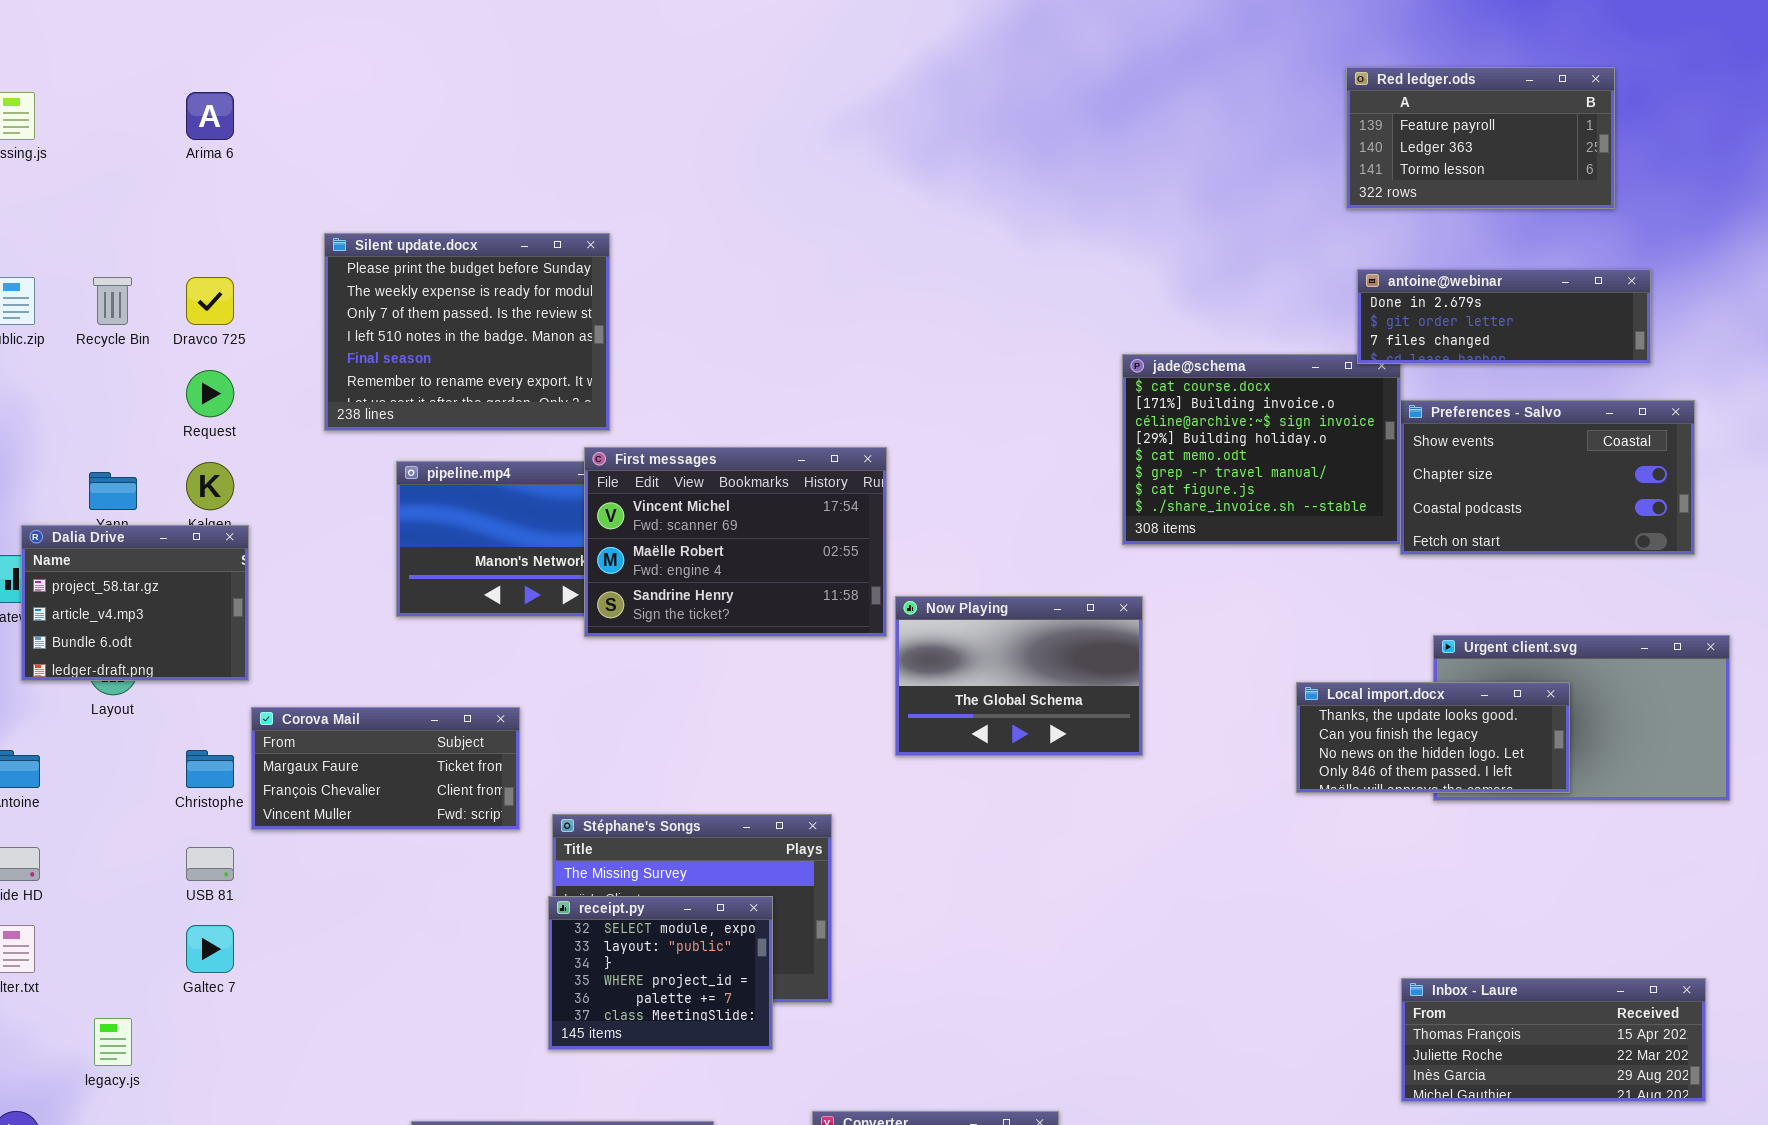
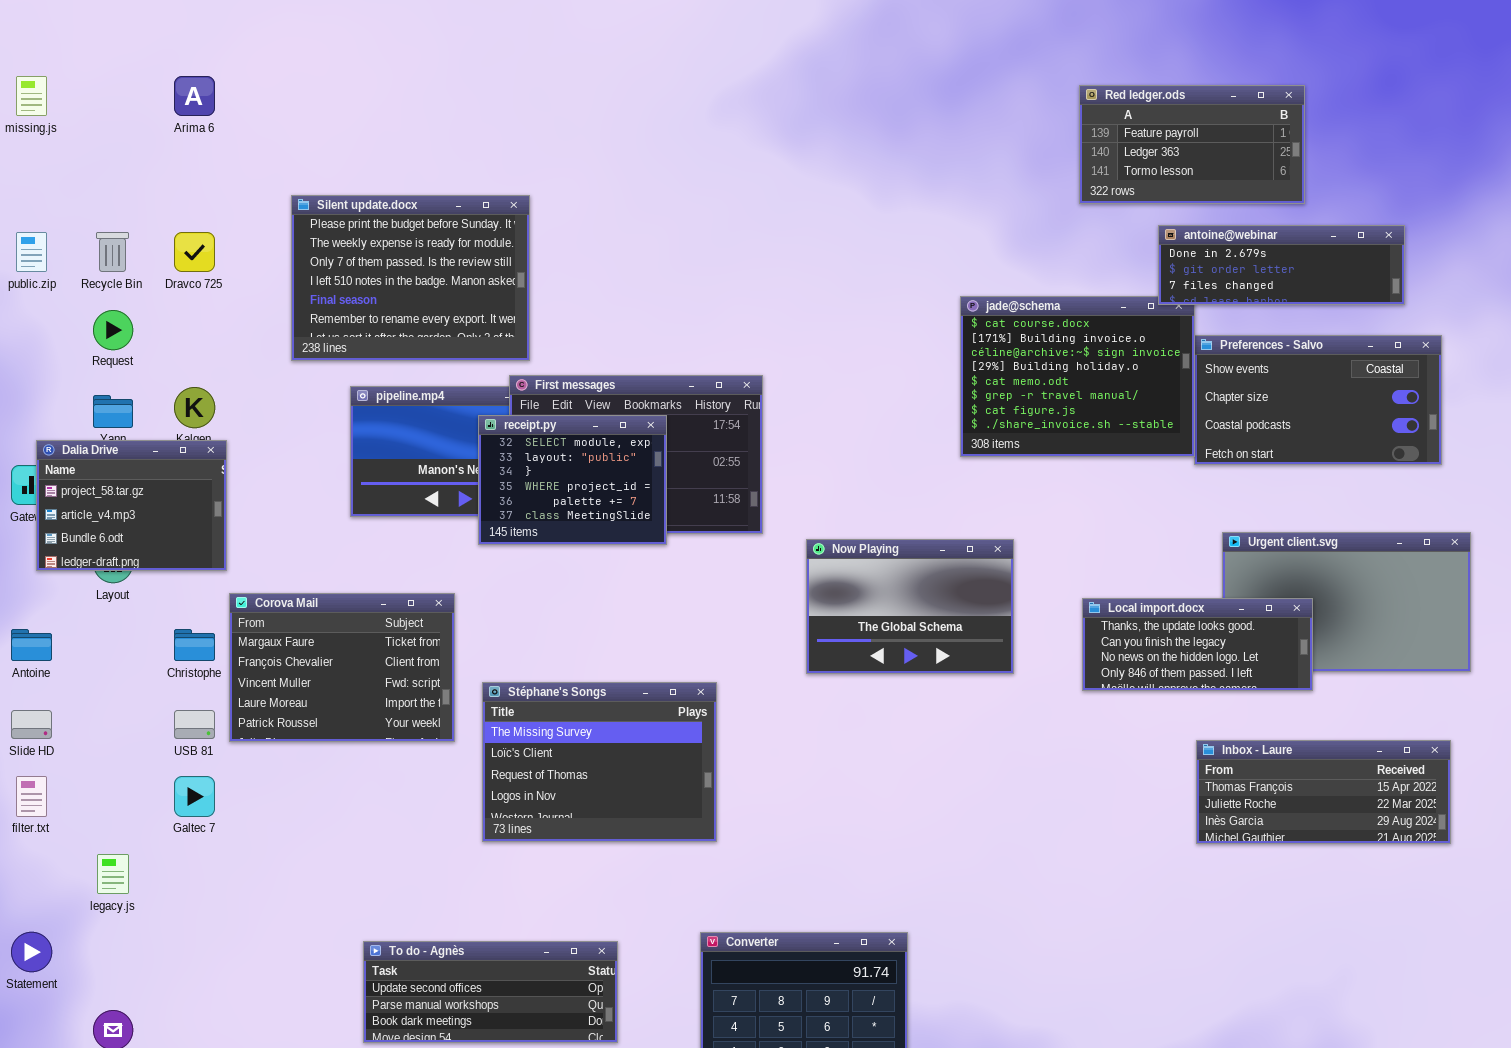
Red ledger.ods: [1346,67,1615,209] -> [1079,85,1305,204], moved
Request: [186,370,234,417] -> [93,310,133,350], moved
Now Playing: [895,596,1143,756] -> [806,539,1014,674], moved
Local import.docx: [1296,682,1570,793] -> [1082,598,1313,691], moved
Corova Mail: [251,707,520,830] -> [229,593,455,742], resized
receipt.py: [548,896,773,1050] -> [478,415,667,545], moved
Inbox - Laure: [1401,978,1706,1102] -> [1196,740,1451,844], moved

